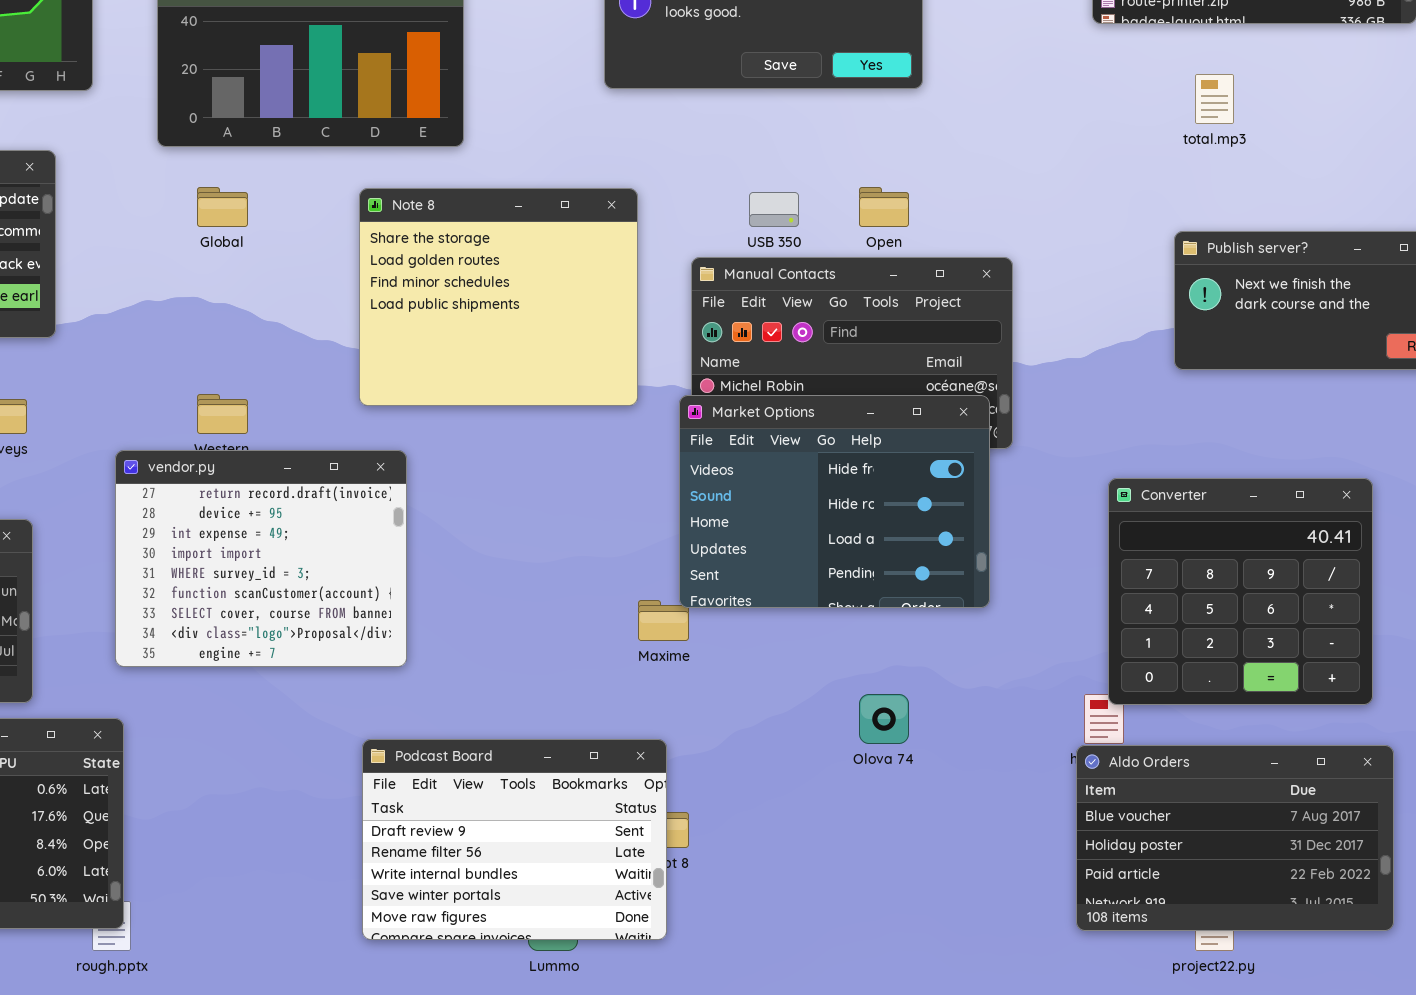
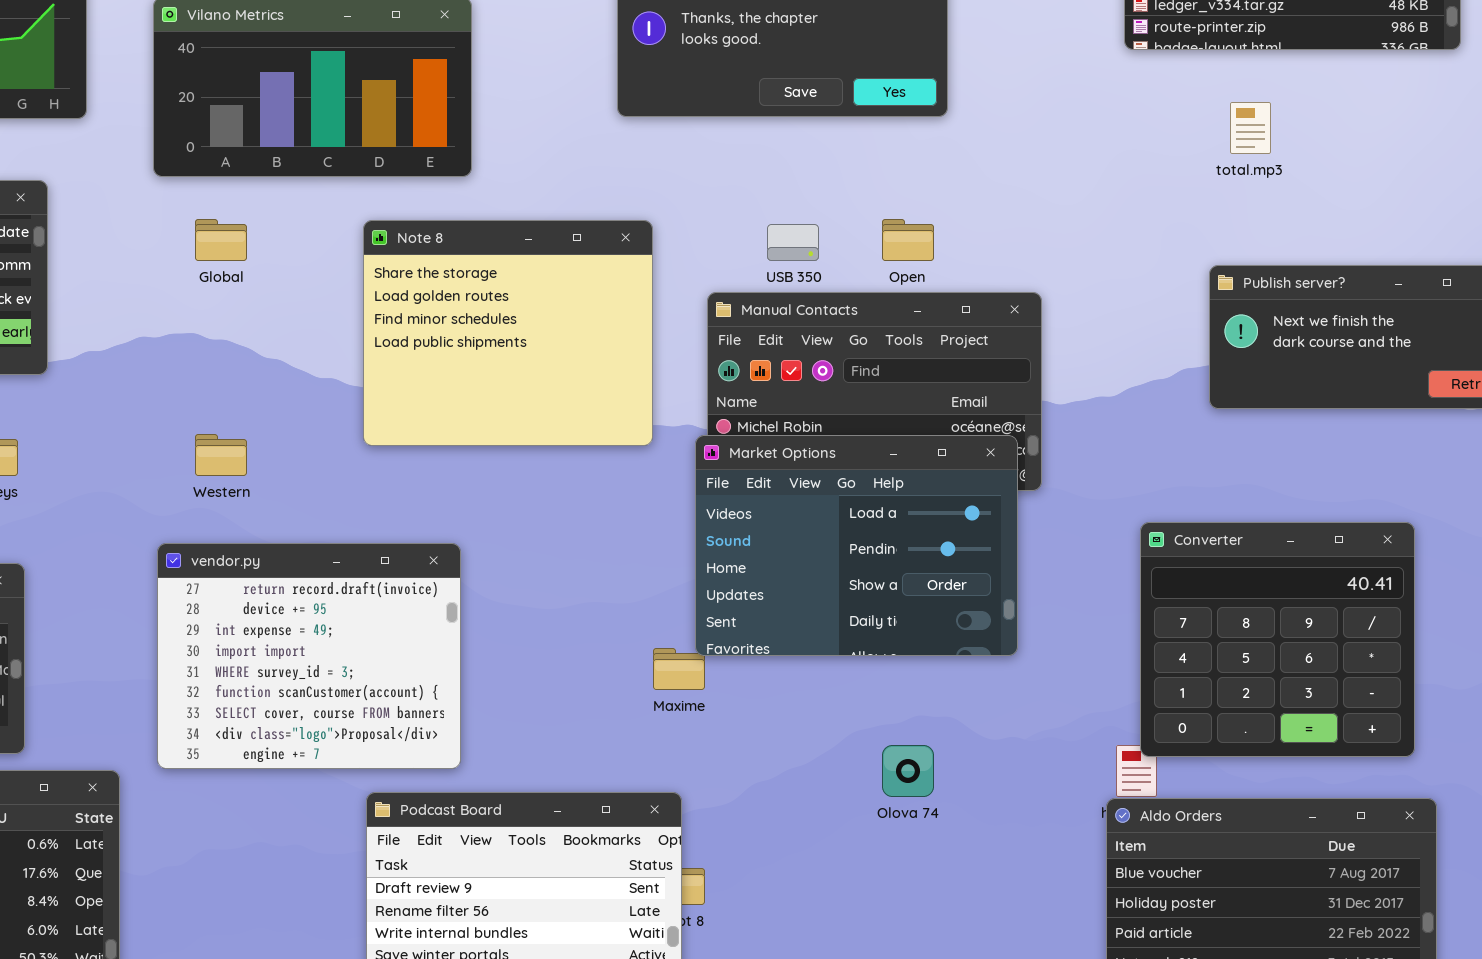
Market Options: [679,395,990,608] -> [695,435,1018,656], scrolled down 2 rows
vendor.py: [115,450,407,667] -> [157,543,461,769], moved

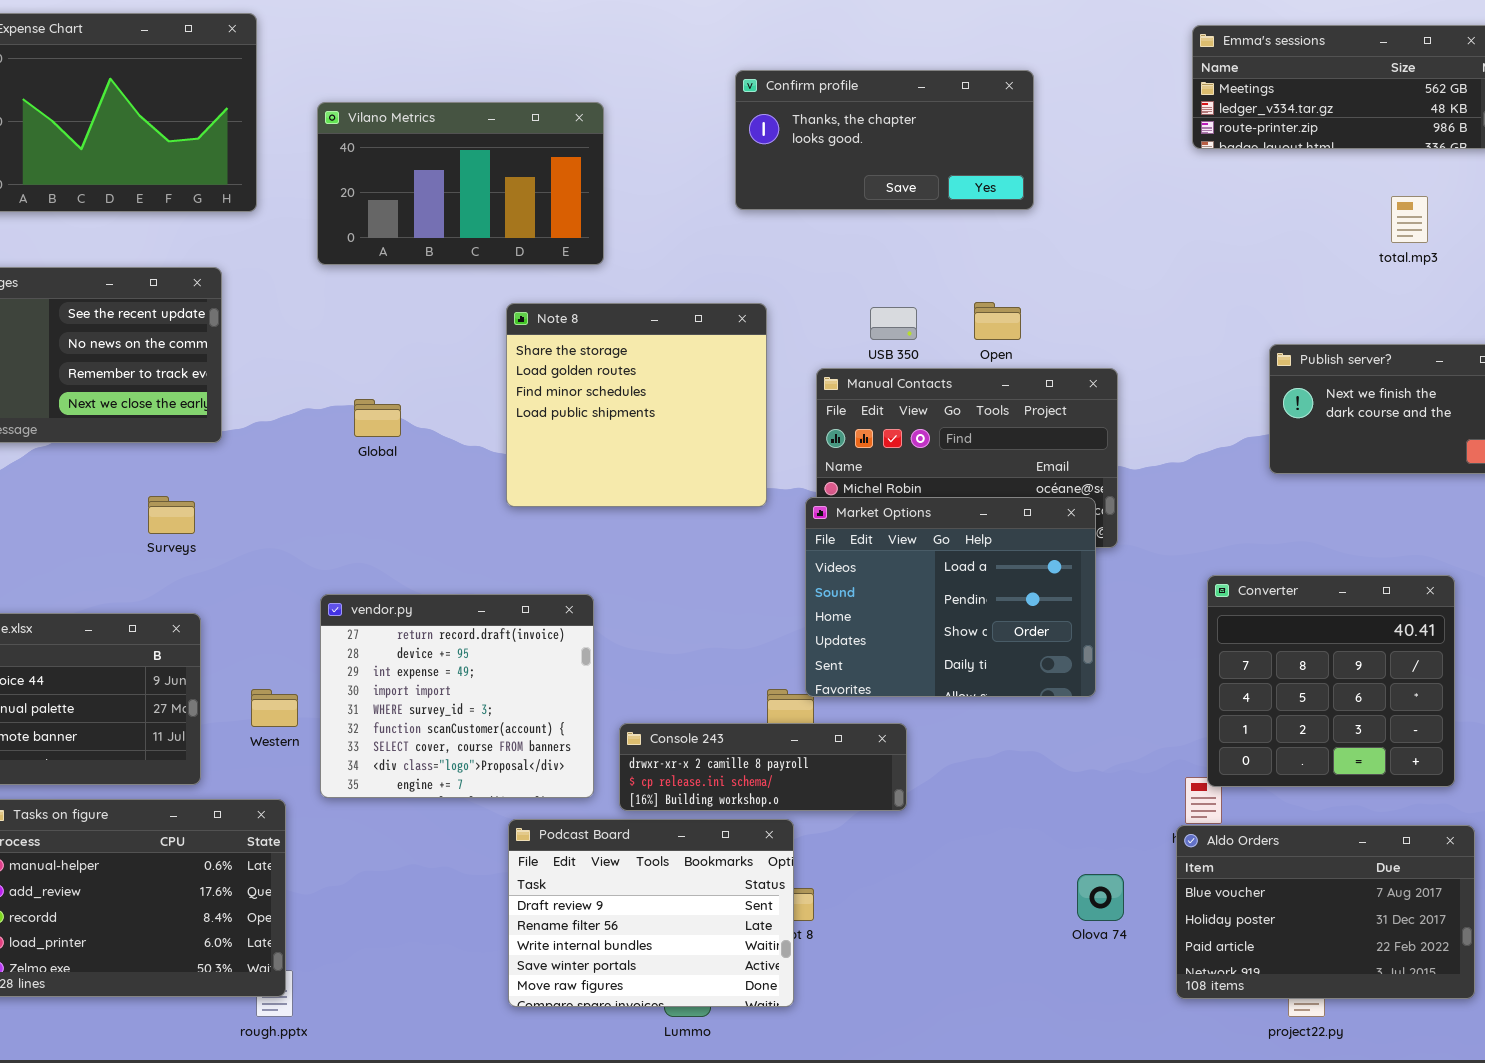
total.mp3: [1230,102,1271,154] -> [1391,196,1428,243], moved
Global: [195,219,247,261] -> [354,399,401,437], moved
Western: [195,434,247,476] -> [251,689,298,727], moved
Console 243: none -> [619,723,907,811], opened
Olova 74: [882,745,934,797] -> [1077,874,1124,921], moved

